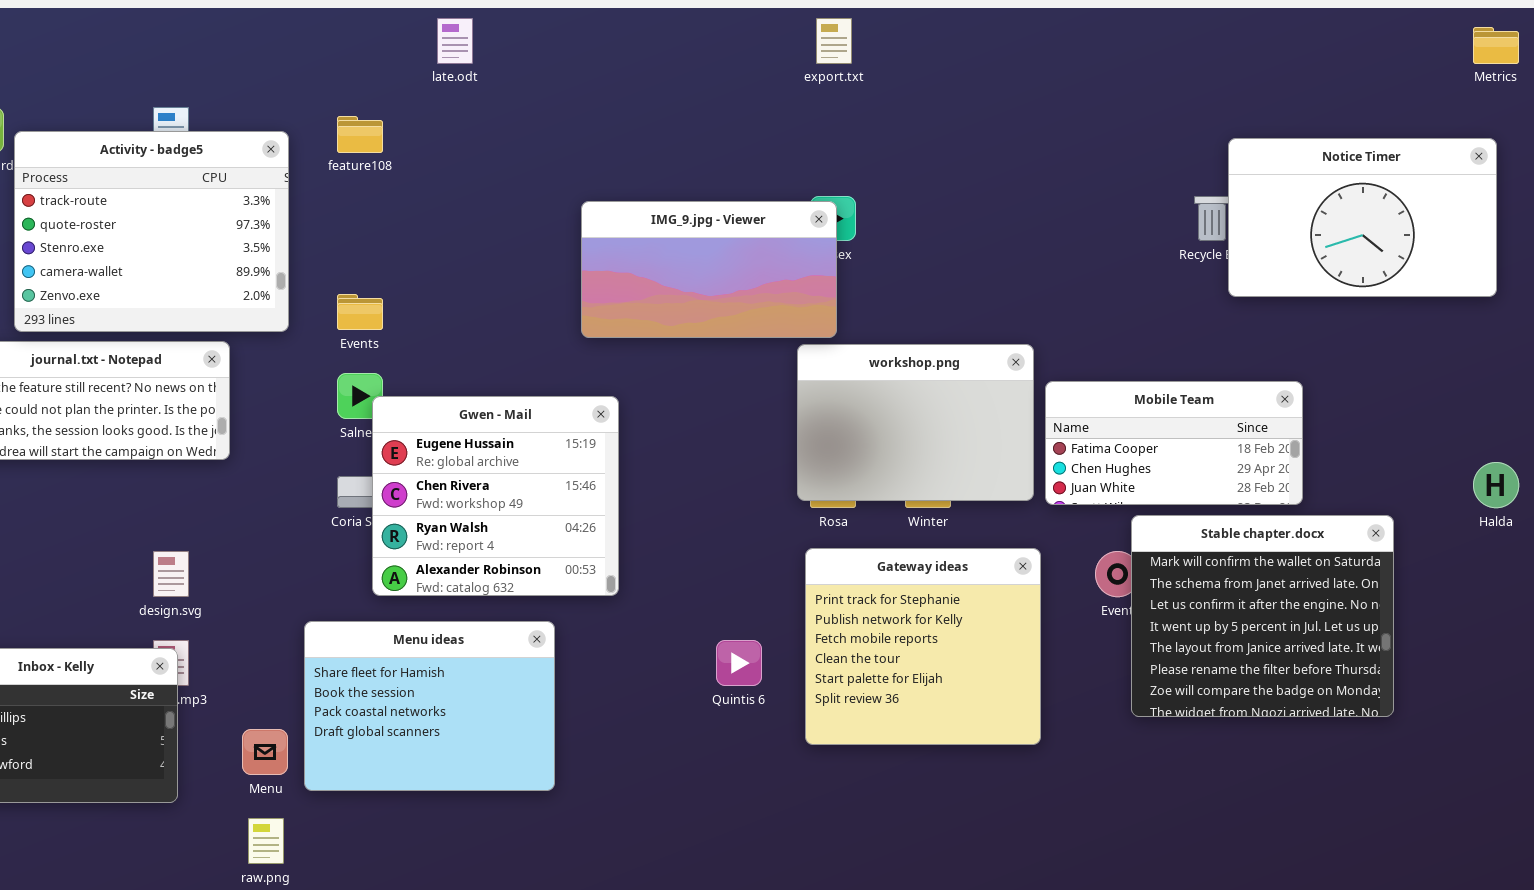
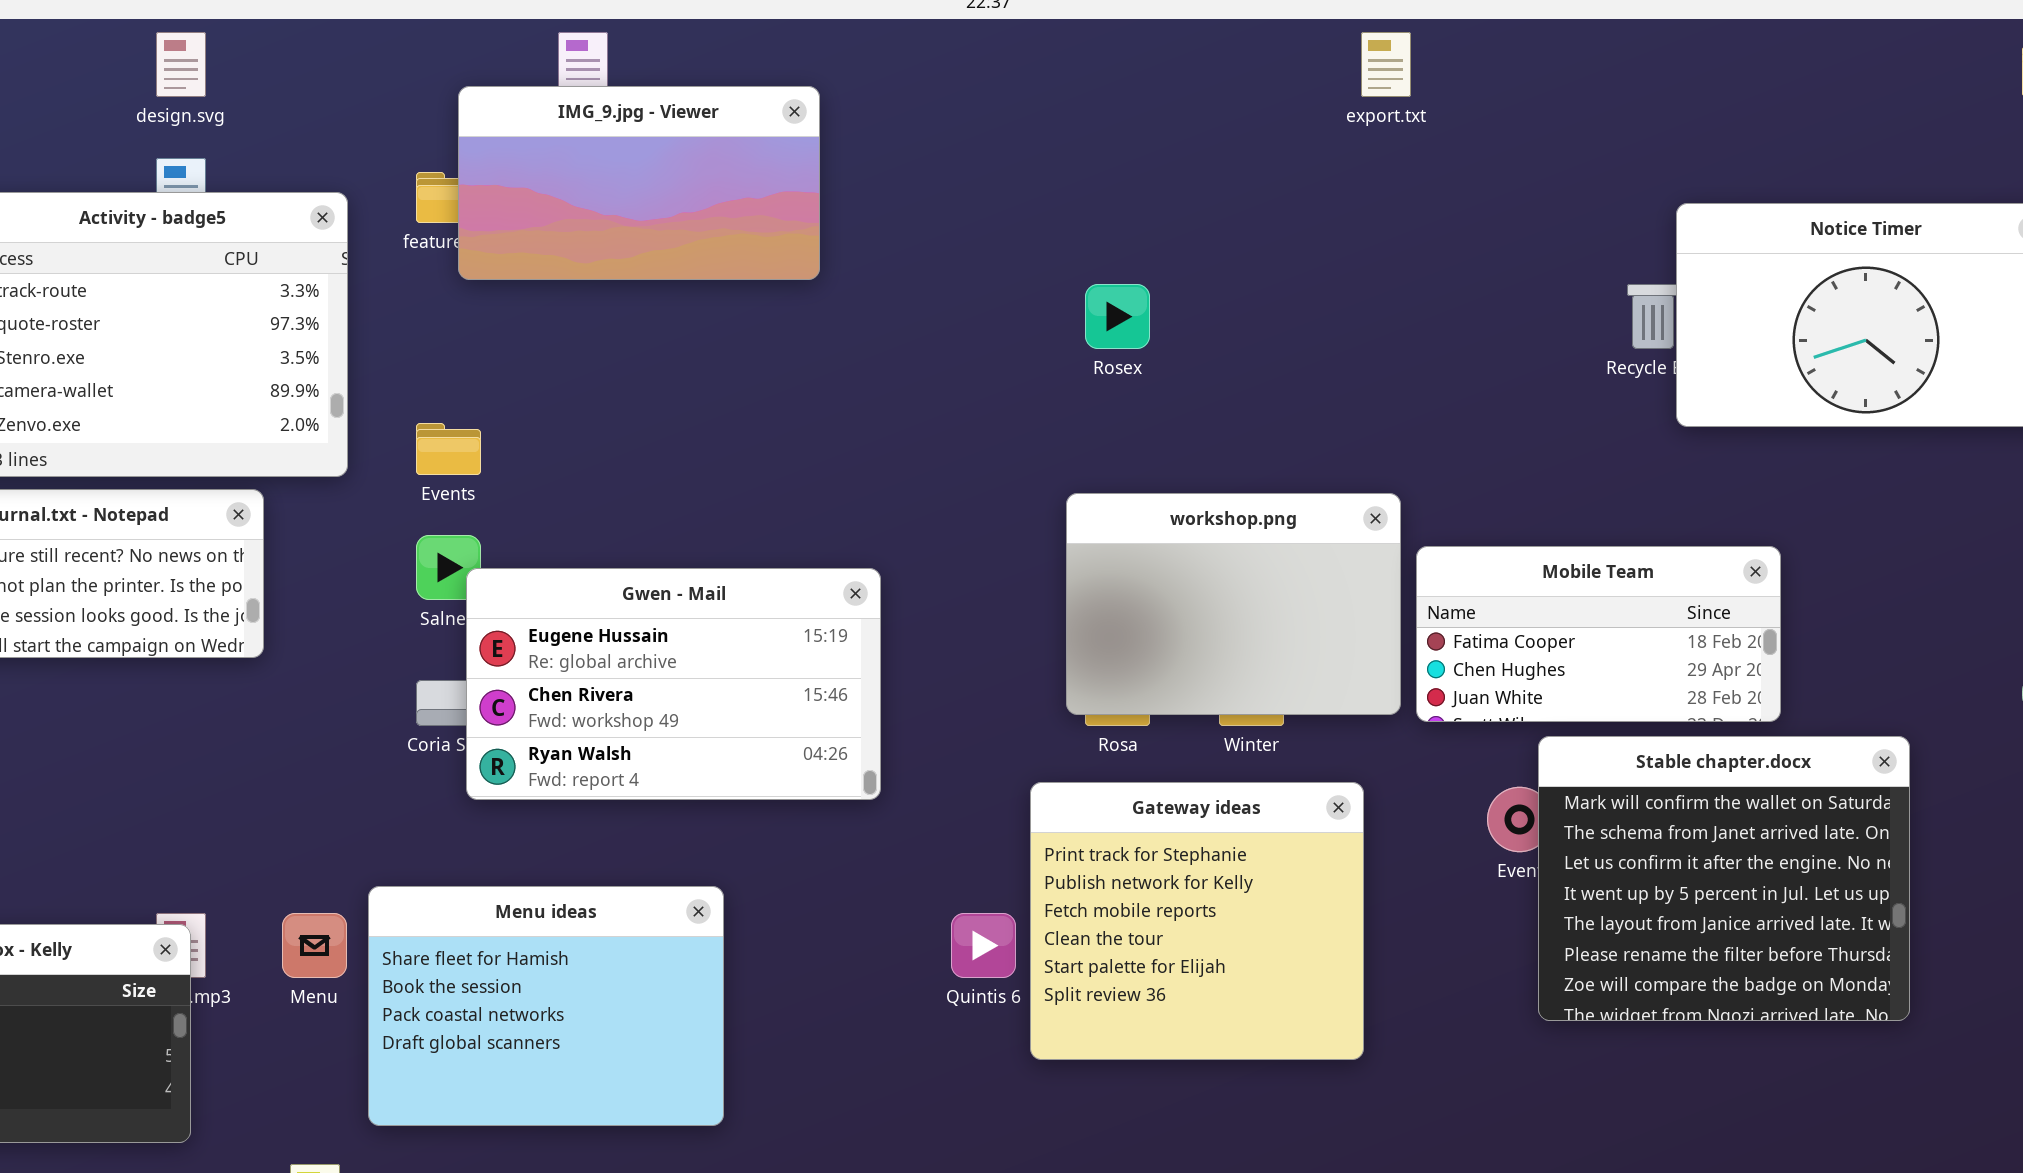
export.txt: [816,18,852,64] -> [1361,32,1411,97], moved
IMG_9.jpg - Viewer: [581,201,837,338] -> [458,86,820,280], moved
Gwen - Mail: [372,396,619,596] -> [466,568,881,800], resized
Gateway ideas: [805,548,1041,745] -> [1030,782,1364,1060], moved
design.svg: [153,551,189,597] -> [156,32,206,97], moved
Menu: [242,729,288,775] -> [282,913,347,978], moved

